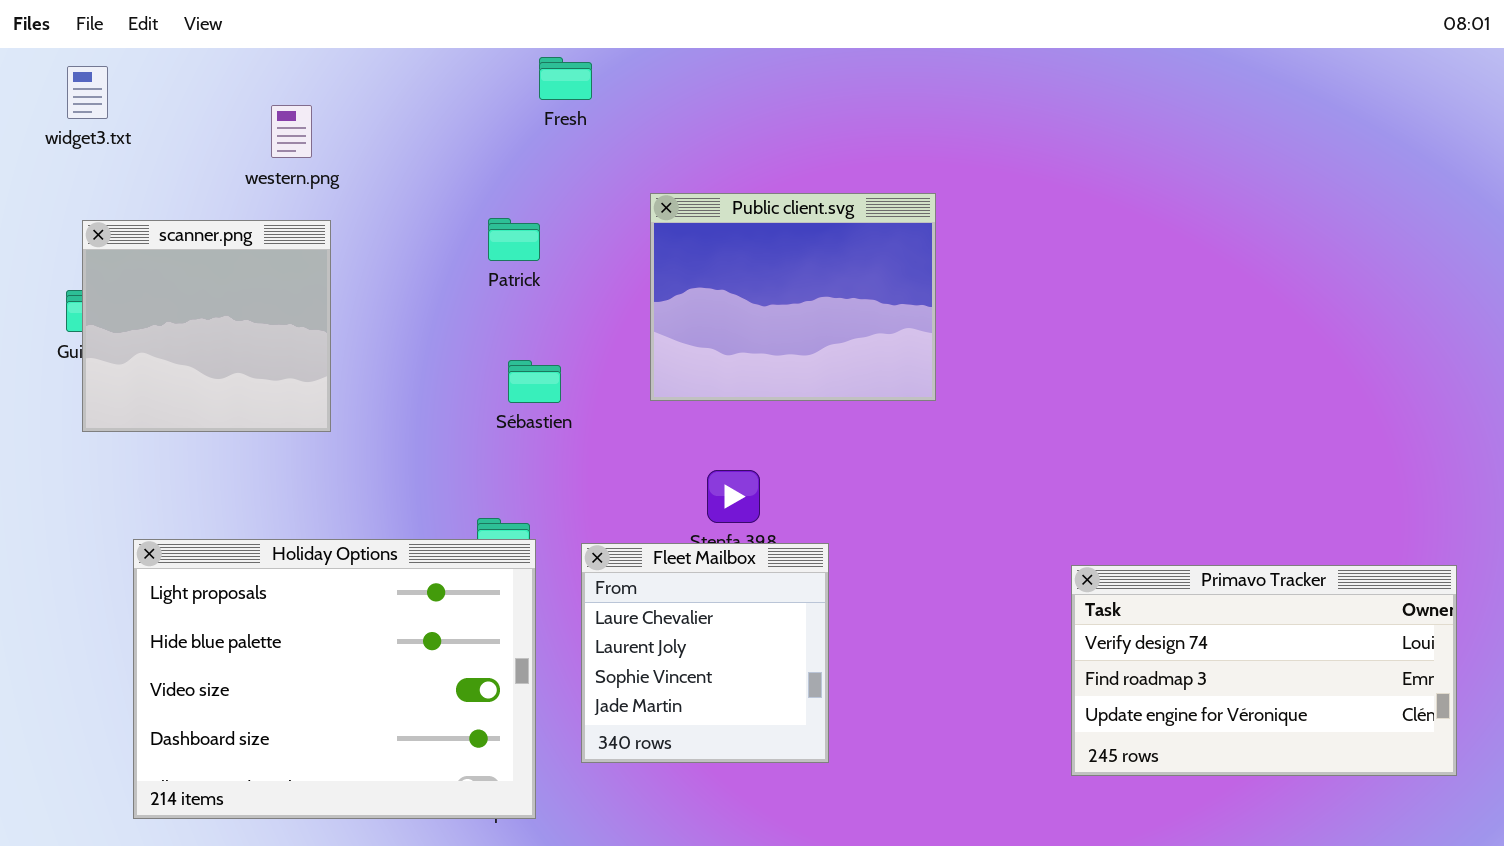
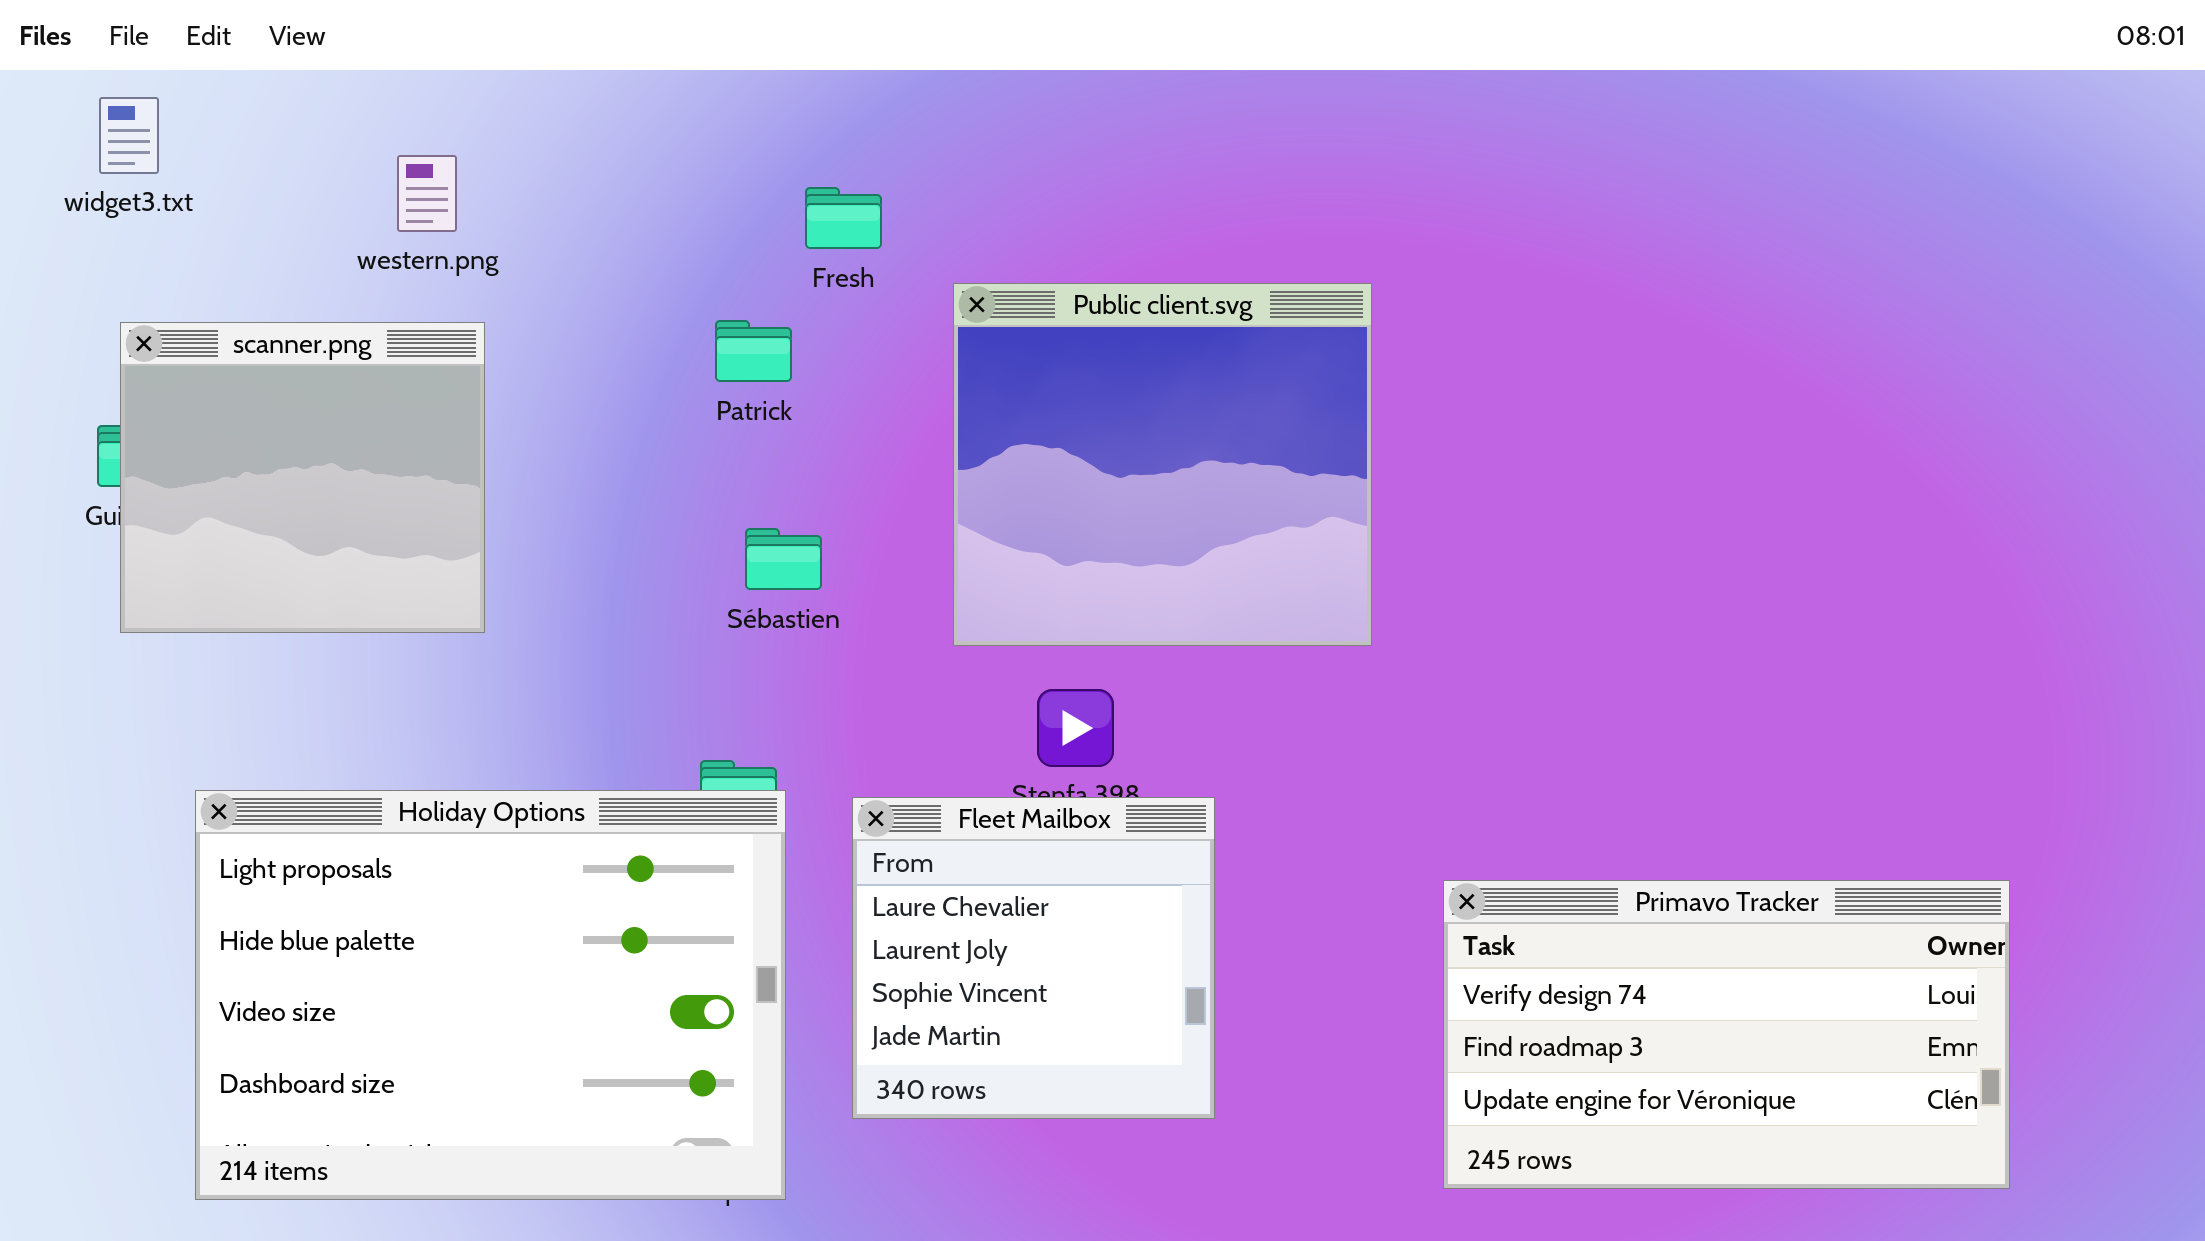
Fresh: [539,57,592,100] -> [805,187,882,249], moved
Public client.svg: [650,193,936,401] -> [953,283,1372,646], resized
Primavo Tracker: [1071,565,1457,776] -> [1443,880,2010,1189], moved

